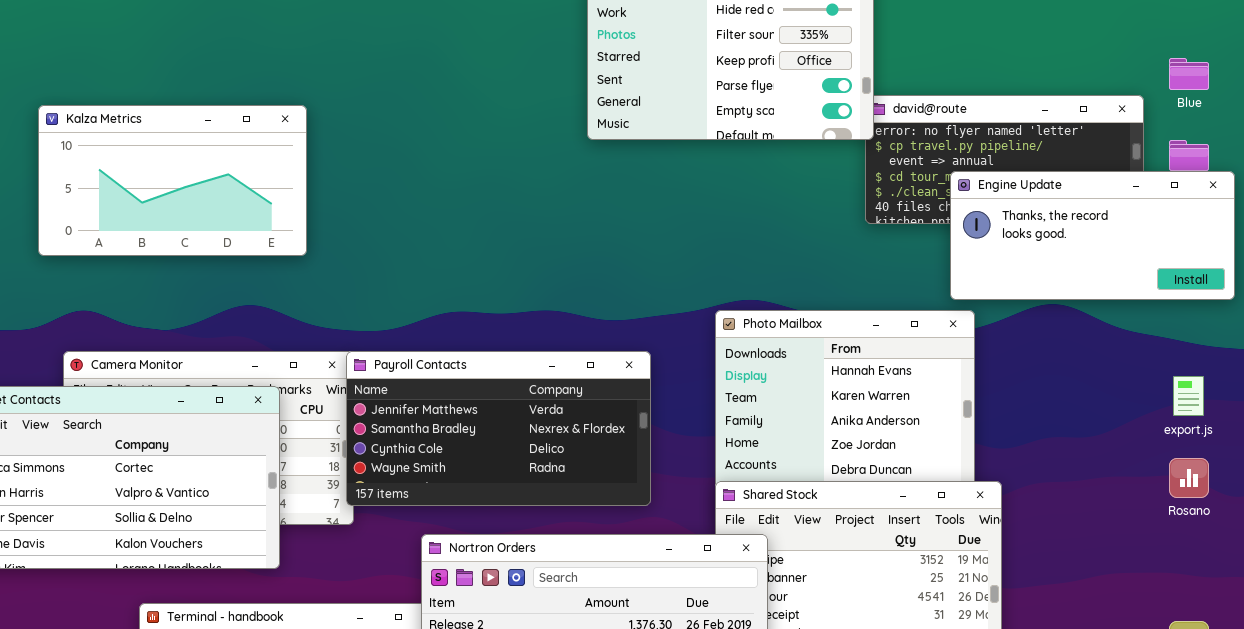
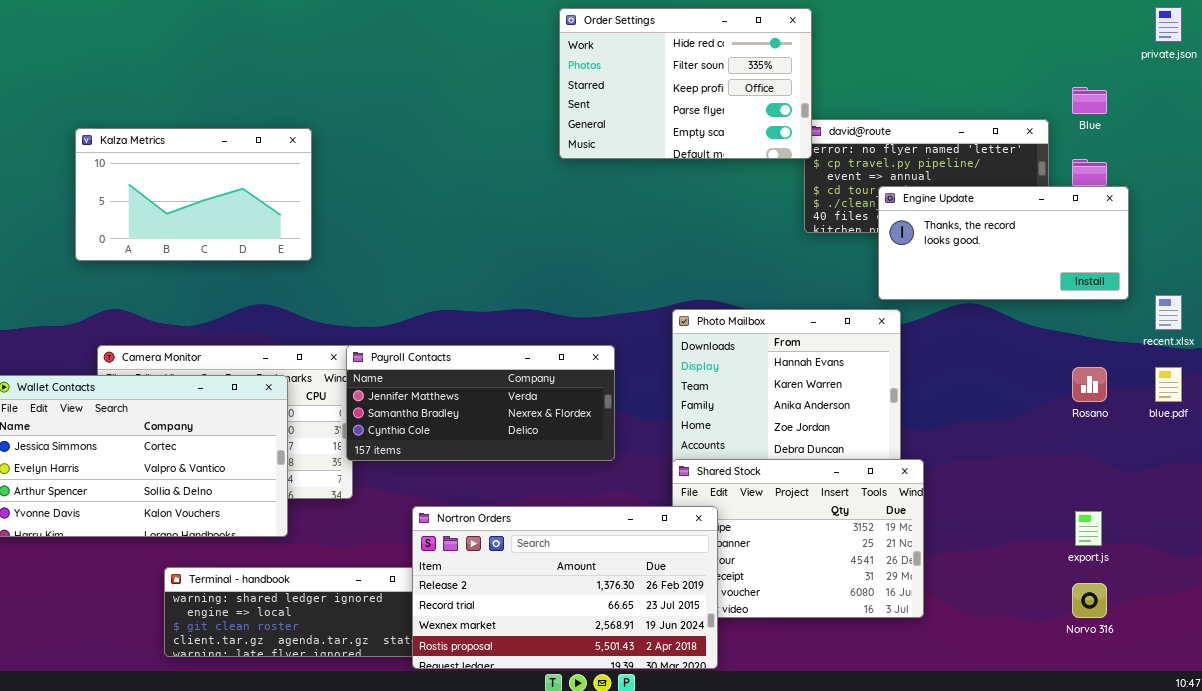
Payroll Contacts: [346,351,651,506] -> [346,345,615,461], resized
export.js: [1173,376,1204,416] -> [1075,511,1102,546], moved
Rosano: [1169,458,1209,498] -> [1072,367,1107,402], moved

